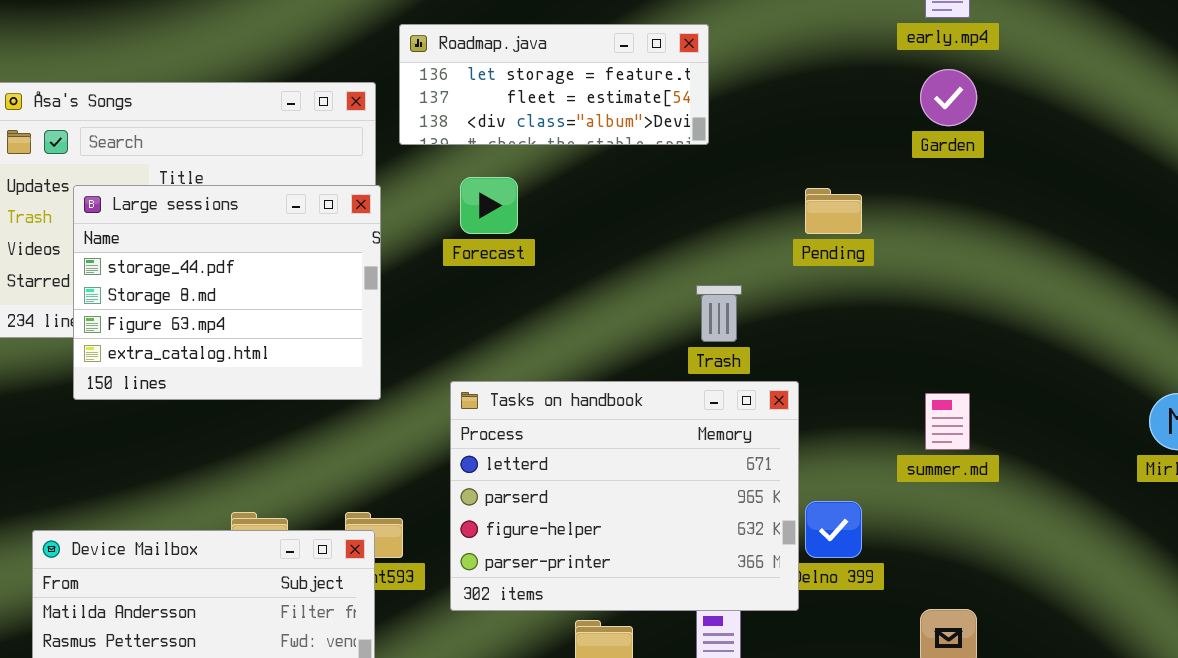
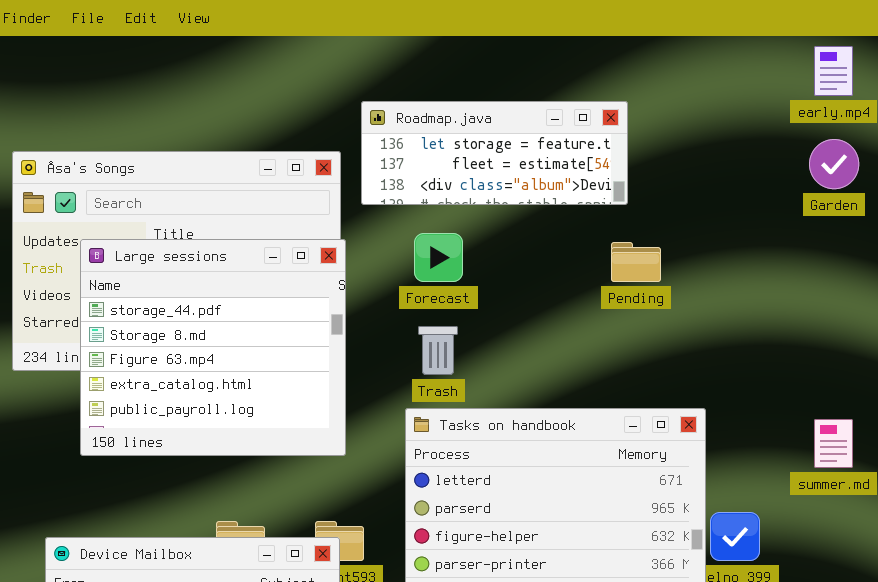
Large sessions: [73,185,381,400] -> [80,239,346,456], resized
Pending: [805,188,862,234] -> [611,242,661,282], moved
Trash: [696,285,742,342] -> [418,326,458,375], moved

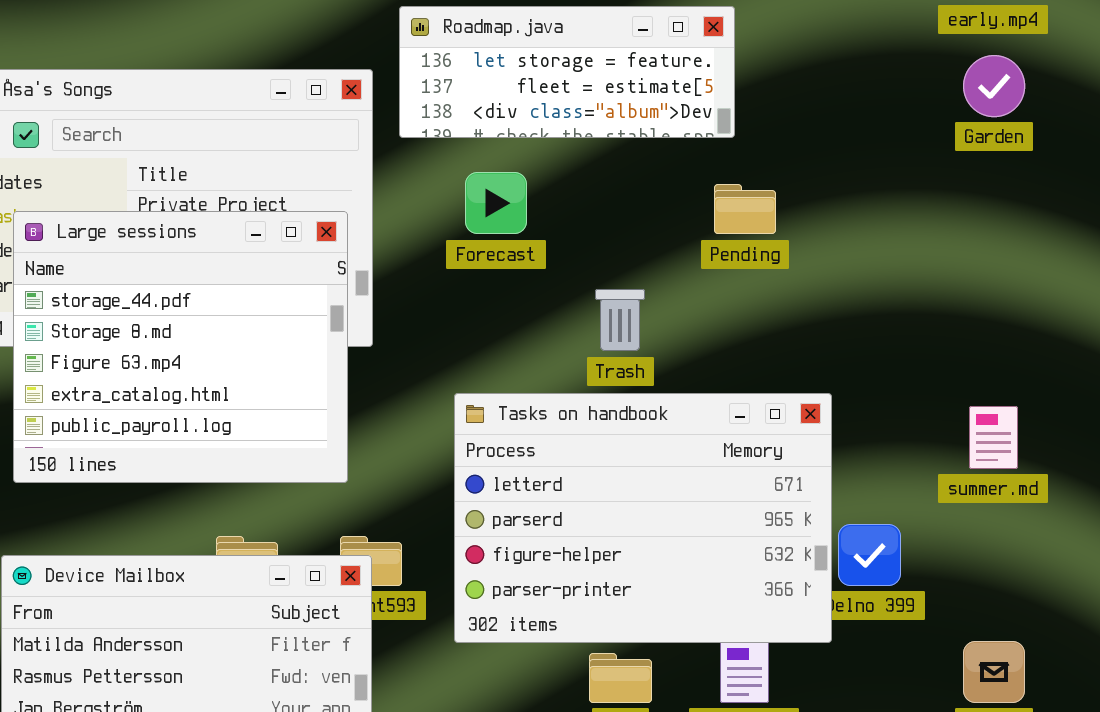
Large sessions: [80,239,346,456] -> [13,211,348,483], moved
Trash: [418,326,458,375] -> [595,289,645,351], moved

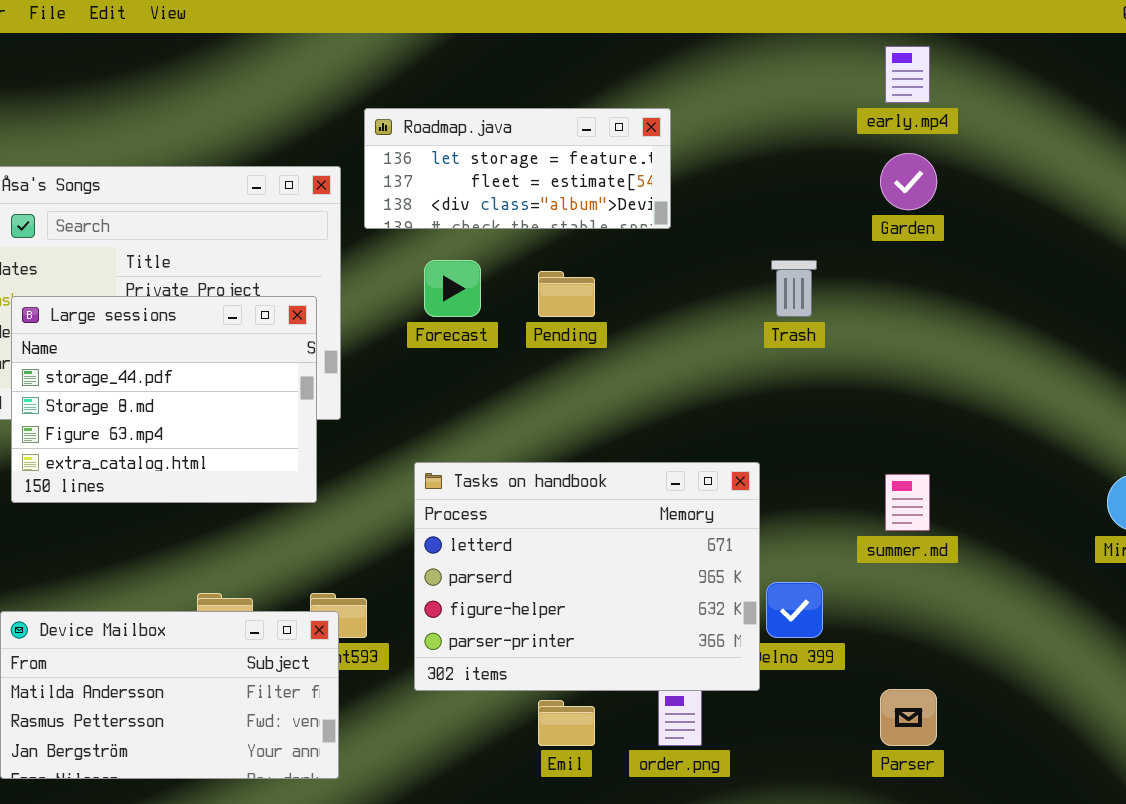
Pending: [714,184,776,234] -> [538,271,595,317], moved
Large sessions: [13,211,348,483] -> [11,296,317,503], resized
Trash: [595,289,645,351] -> [771,260,817,317], moved

